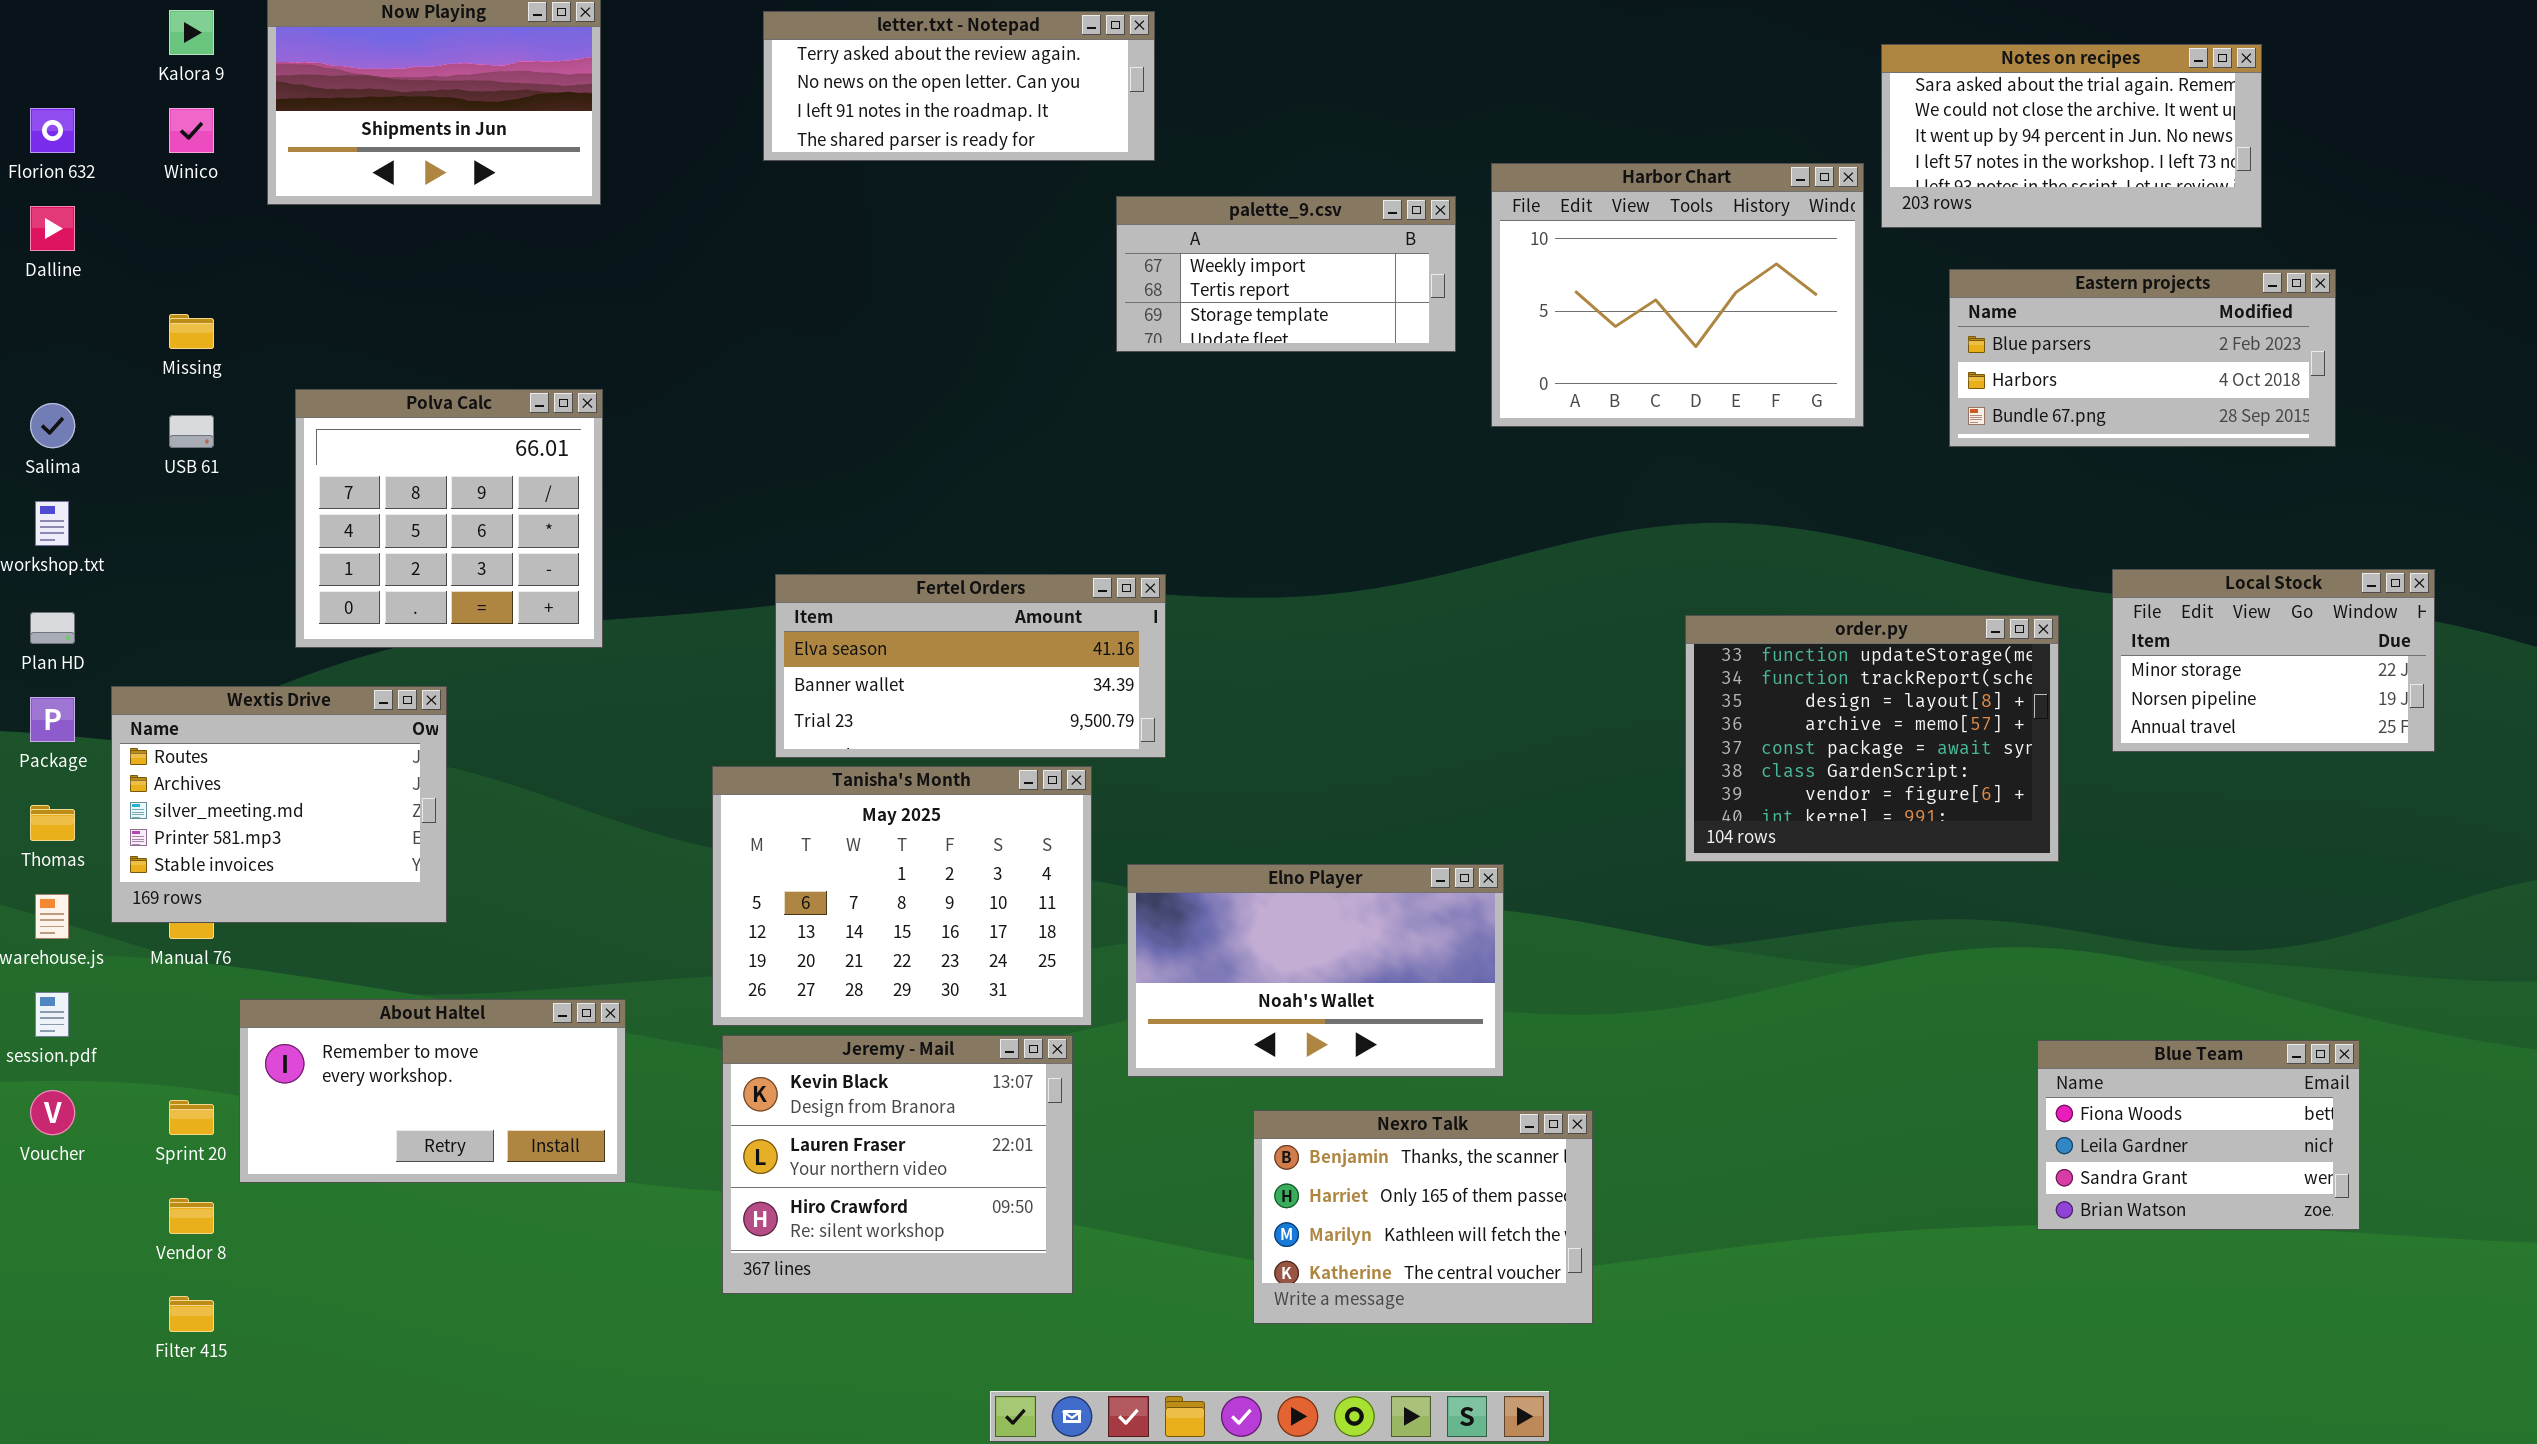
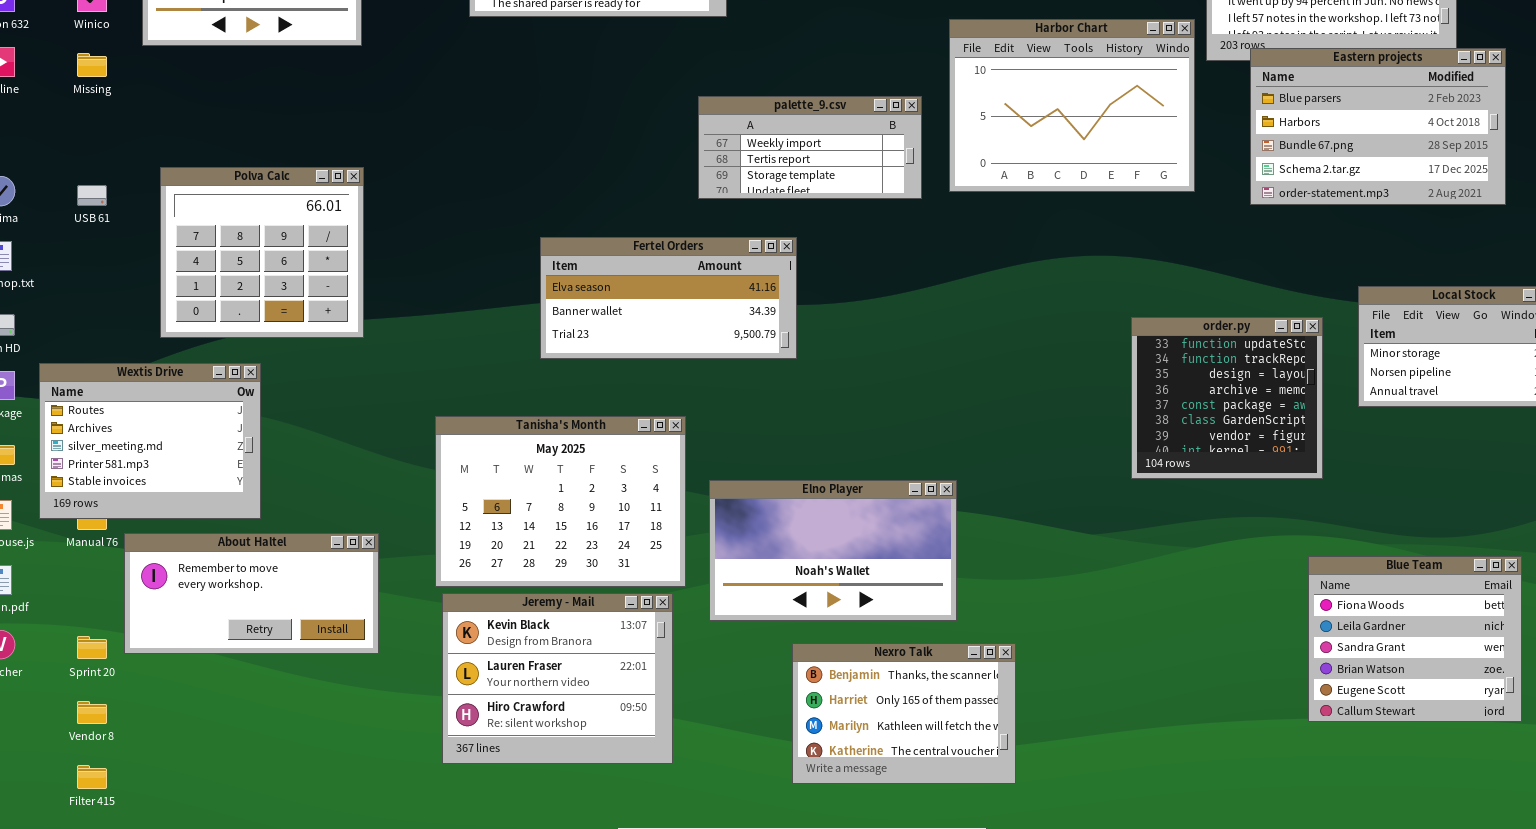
palette_9.csv: [1116,196,1456,352] -> [698,96,922,199], moved
Eastern projects: [1949,269,2336,447] -> [1250,48,1506,205], resized
Missing: [169,314,214,349] -> [77,53,107,77], moved
Fertel Orders: [775,574,1166,758] -> [540,237,797,359], moved
order.py: [1685,615,2059,862] -> [1131,317,1323,479], resized
About Haltel: [239,999,626,1183] -> [124,533,379,654], moved
Blue Team: [2037,1040,2360,1230] -> [1308,556,1522,722], resized

